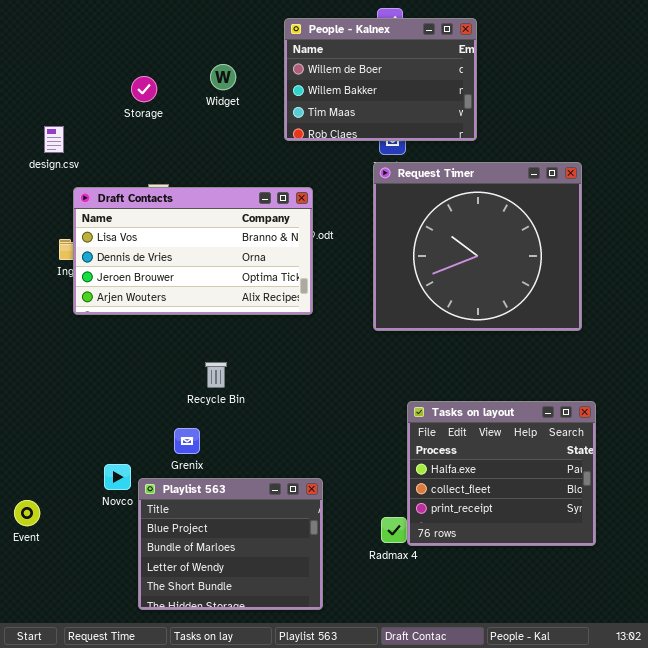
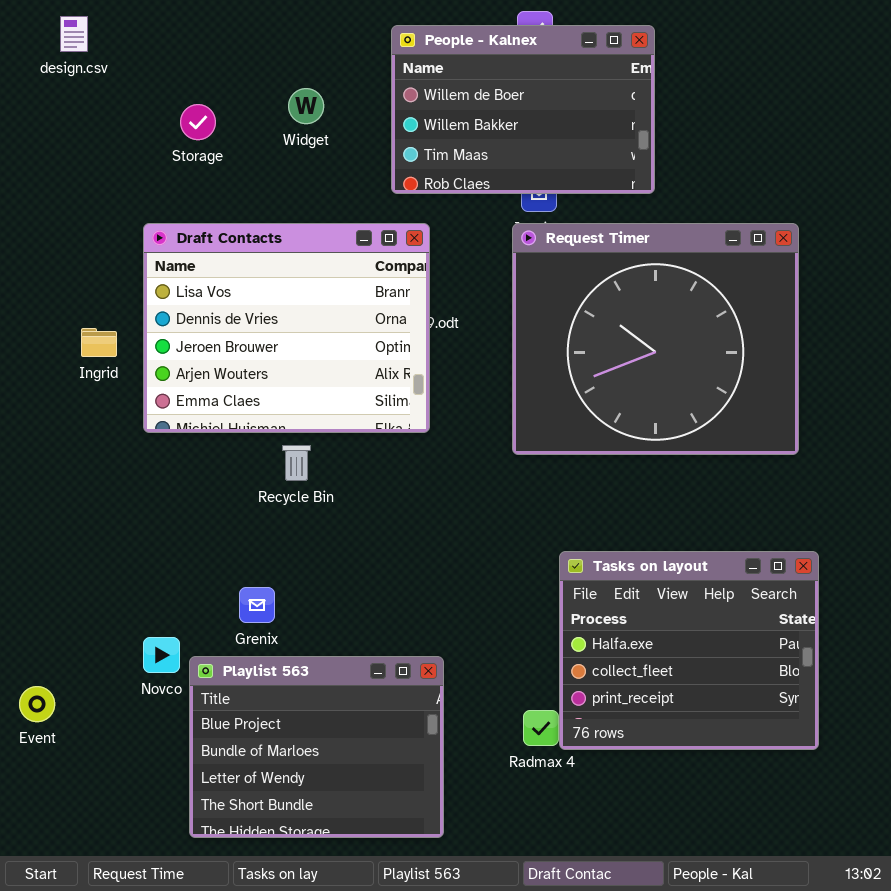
design.csv: [44,126,64,153] -> [60,16,88,52], moved
Draft Contacts: [73,187,313,315] -> [143,223,430,433], resized
Recycle Bin: [205,362,227,388] -> [282,445,311,481], moved

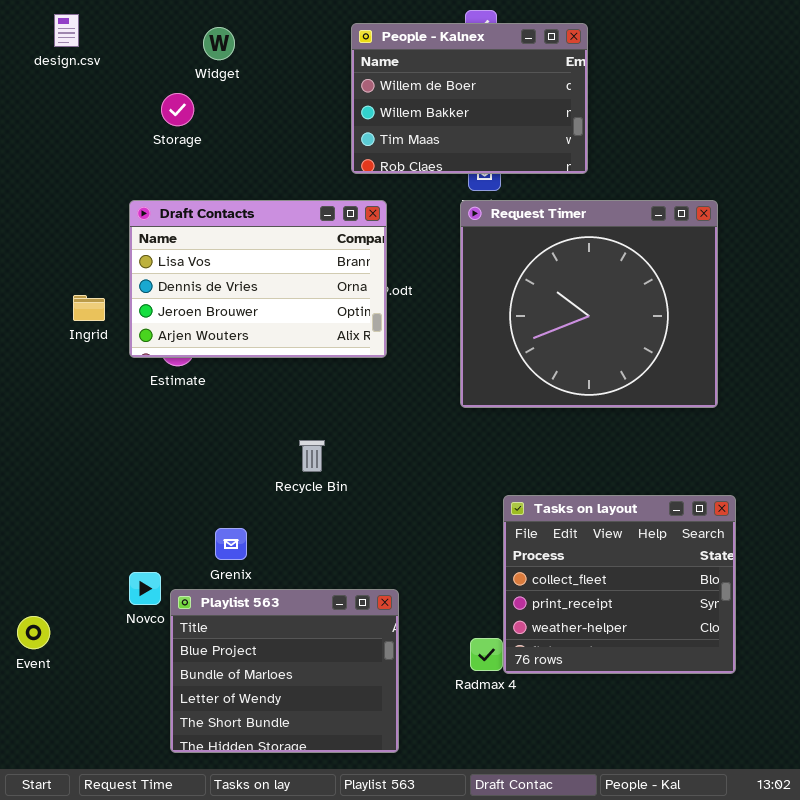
Widget: [288,88,324,124] -> [203,27,235,60], moved
Draft Contacts: [143,223,430,433] -> [129,200,387,358], resized
Recycle Bin: [282,445,311,481] -> [299,440,325,472], moved
Tasks on layout: [559,551,819,750] -> [503,495,736,674], scrolled down 1 row

